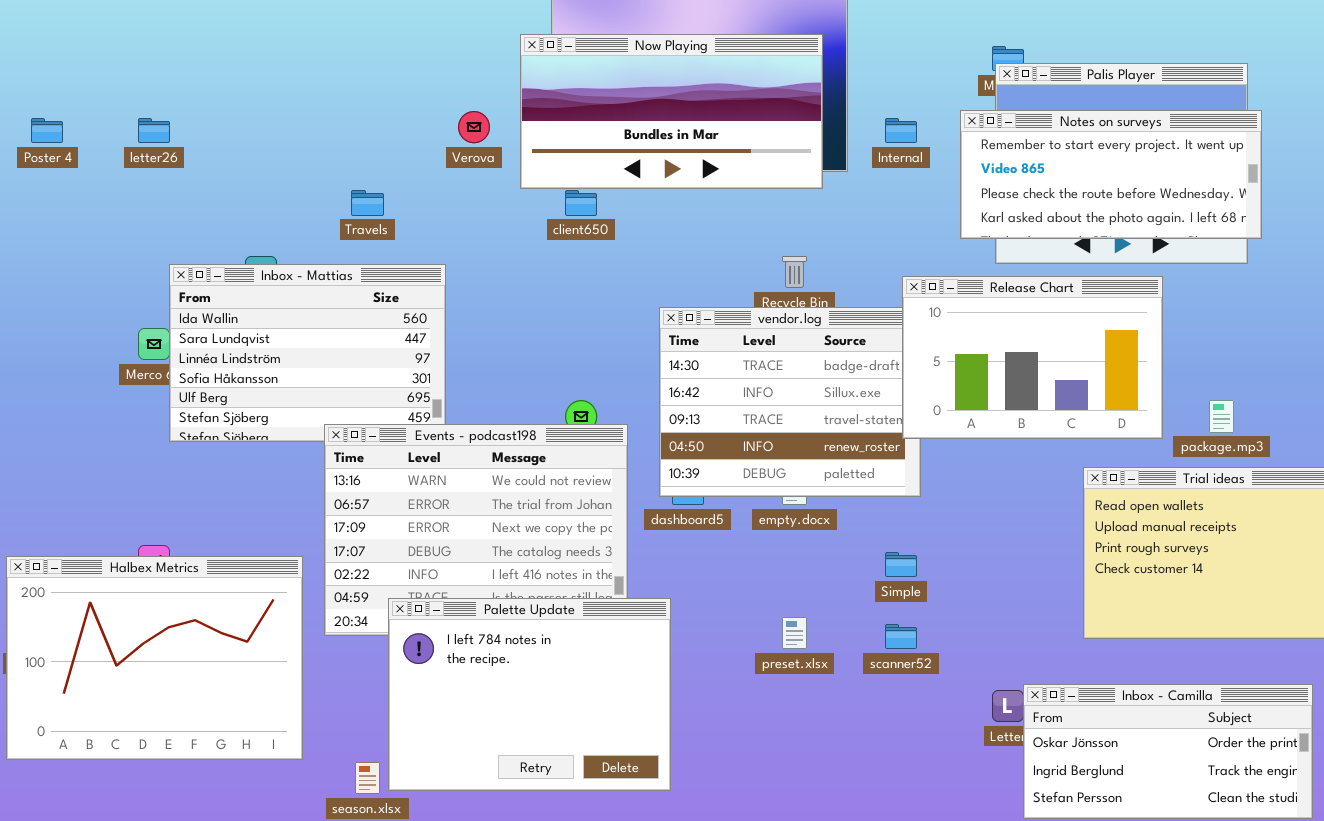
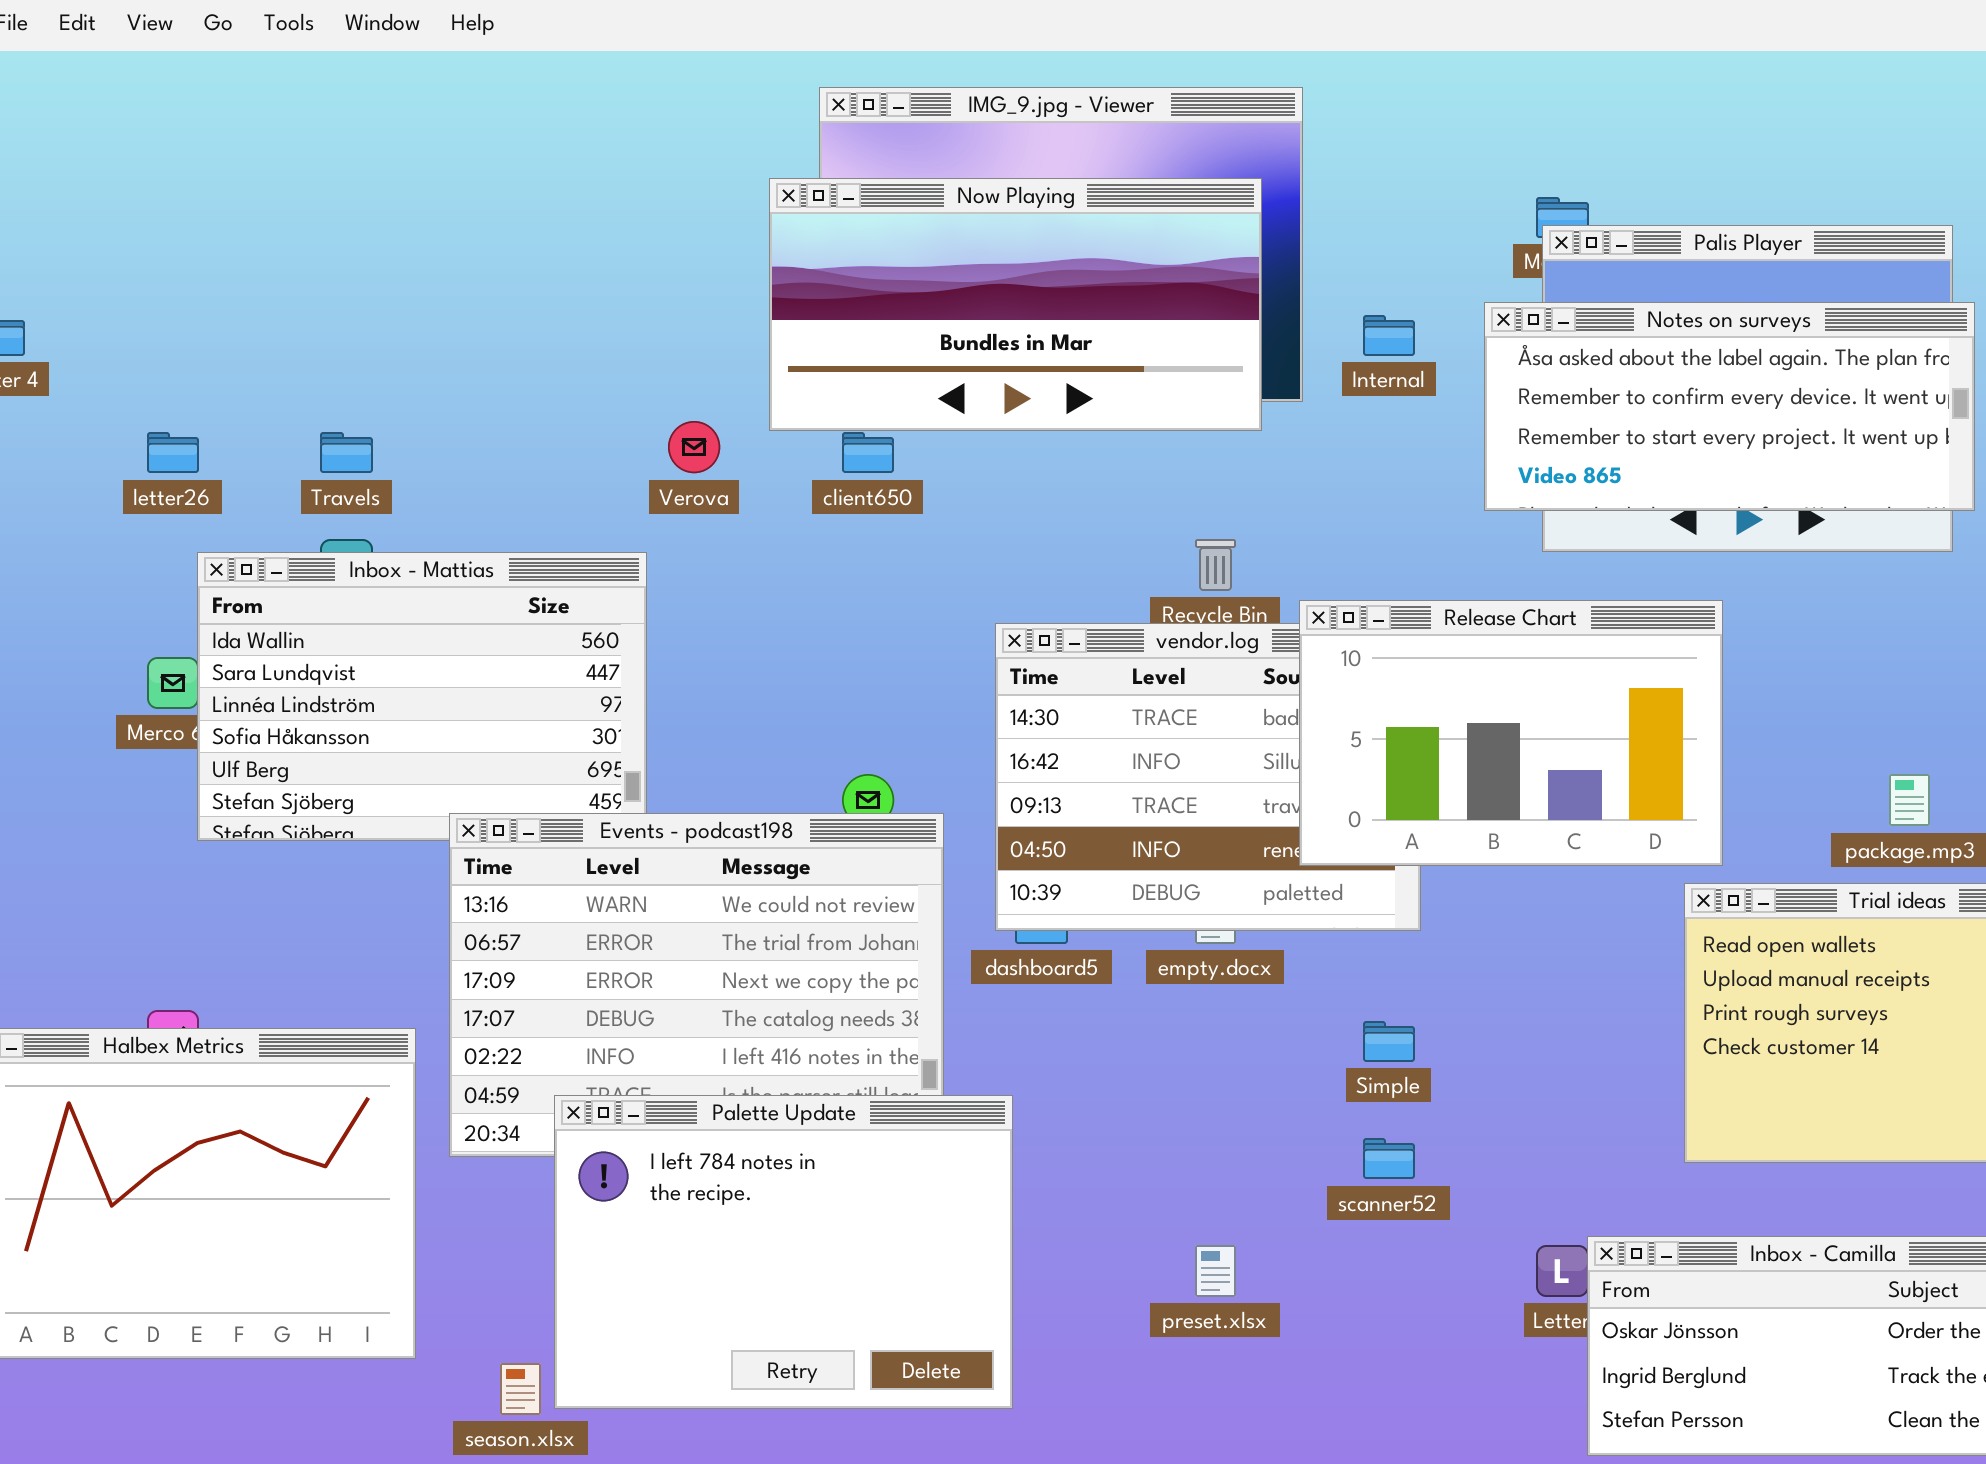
Notes on surveys: [960,110,1262,239] -> [1484,302,1975,511], scrolled up 2 rows
Verova: [458,111,490,143] -> [668,421,720,473], moved
letter26: [138,118,170,143] -> [147,432,199,473], moved
Travels: [351,190,384,216] -> [320,432,373,473], moved
Release Chart: [902,276,1163,439] -> [1299,600,1723,866], moved
preset.xlsx: [782,617,807,649] -> [1195,1245,1236,1297], moved

